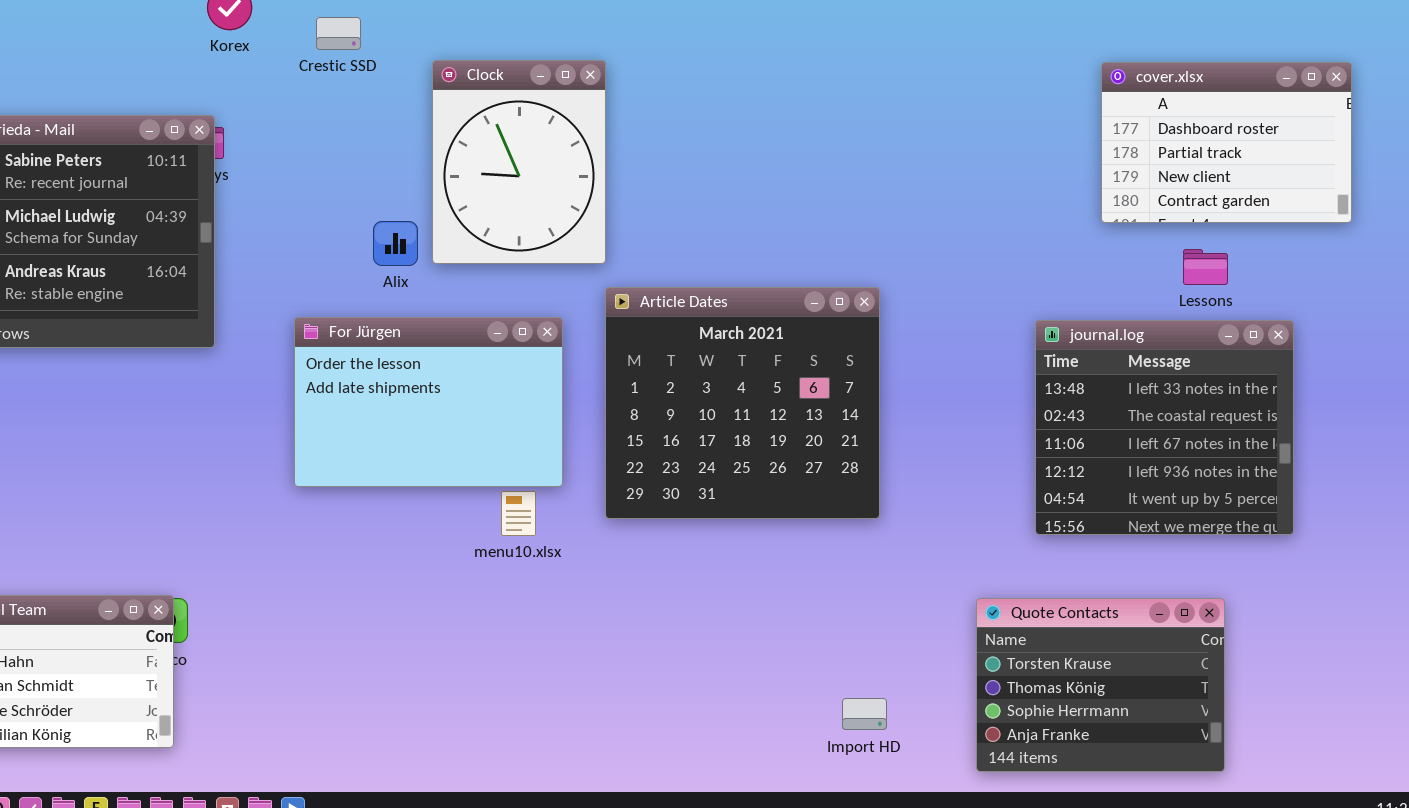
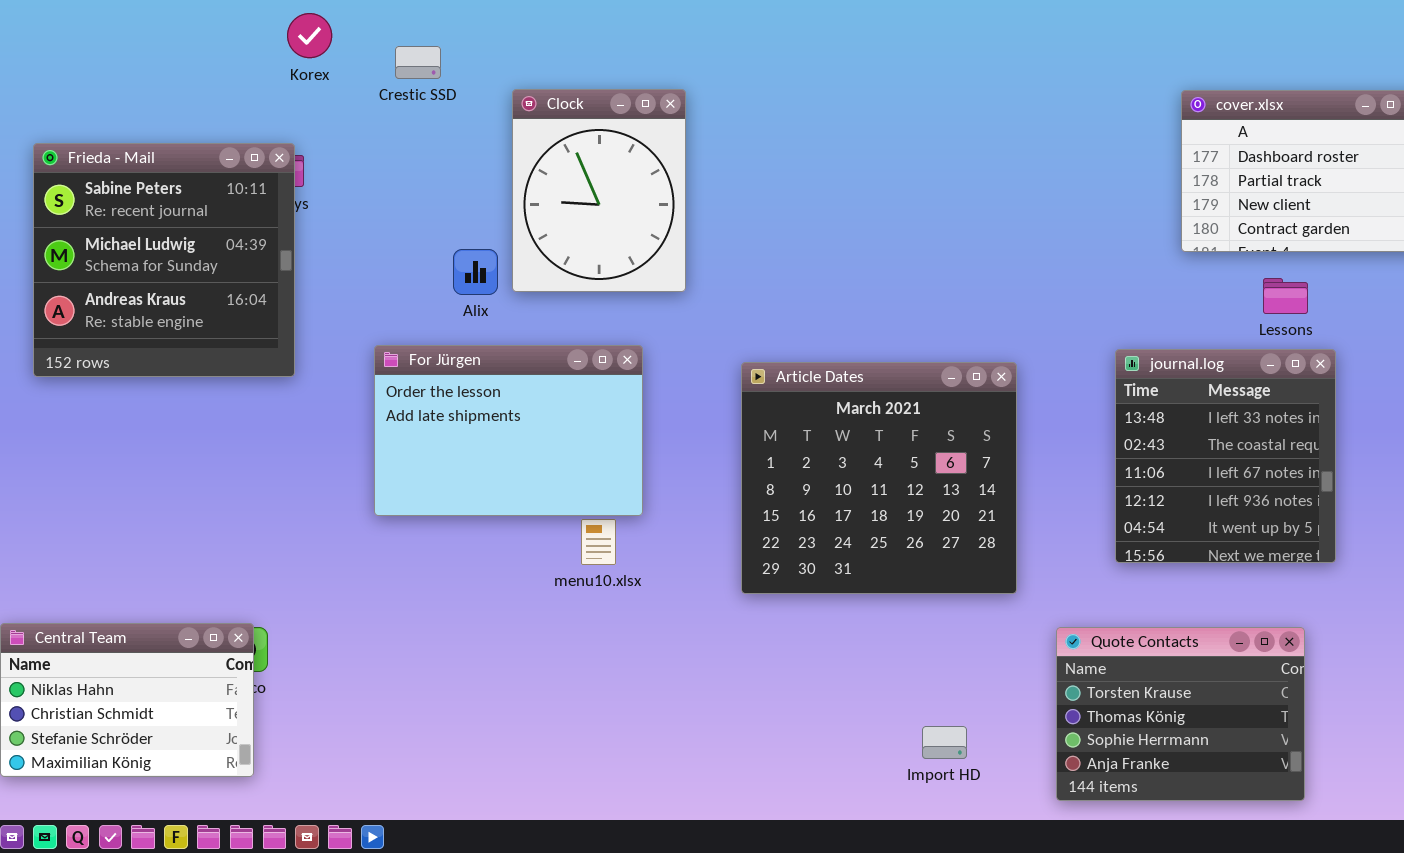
Article Dates: [605,287,880,519] -> [741,362,1017,594], moved
journal.log: [1035,320,1294,535] -> [1115,349,1336,563], resized

